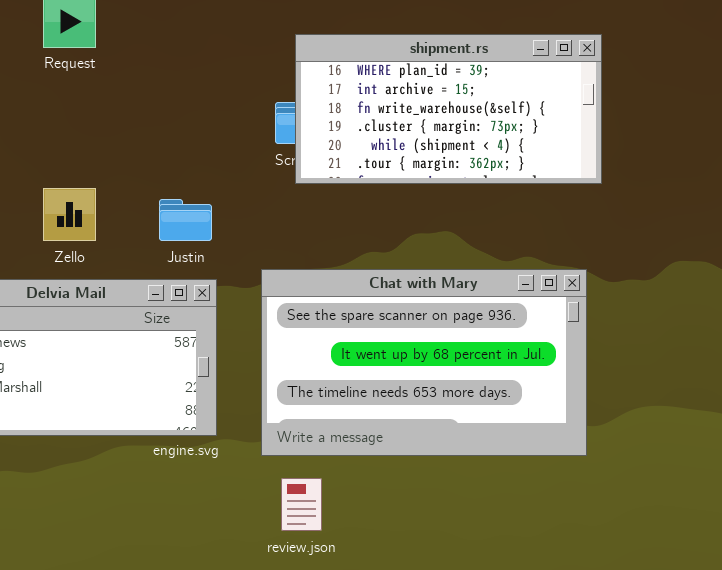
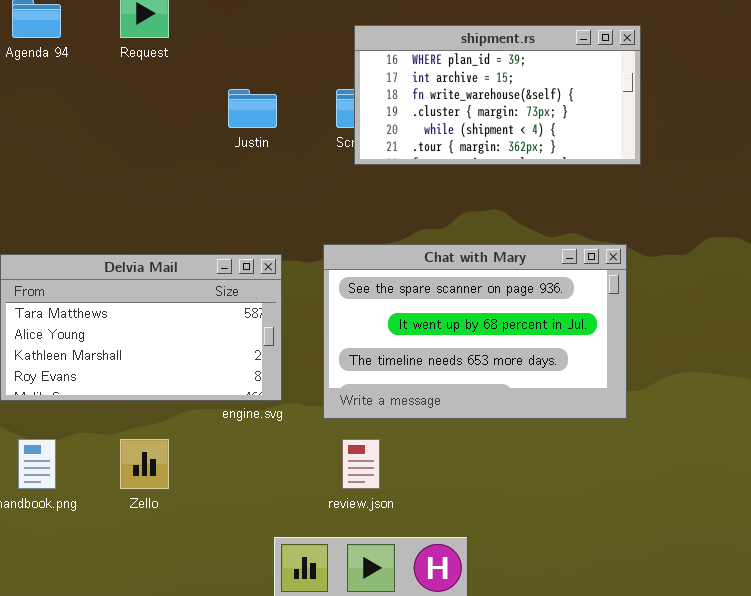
Zello: [43,188,96,241] -> [120,439,169,489], moved
Justin: [159,199,212,241] -> [228,89,277,128], moved

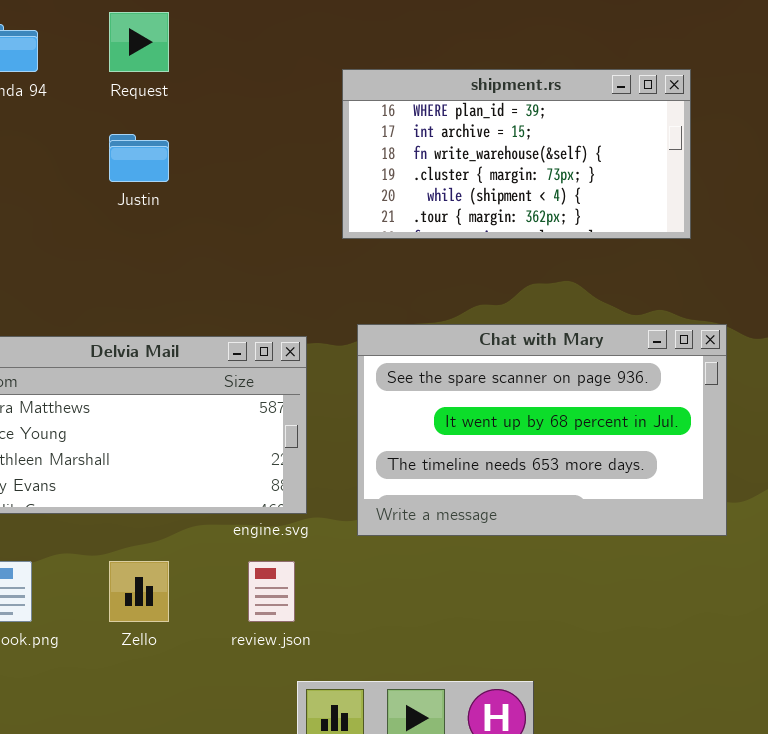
shipment.rs: [354,25,641,165] -> [342,69,691,239], moved
Justin: [228,89,277,128] -> [109,134,169,182], moved
review.json: [342,439,380,489] -> [248,561,295,622], moved

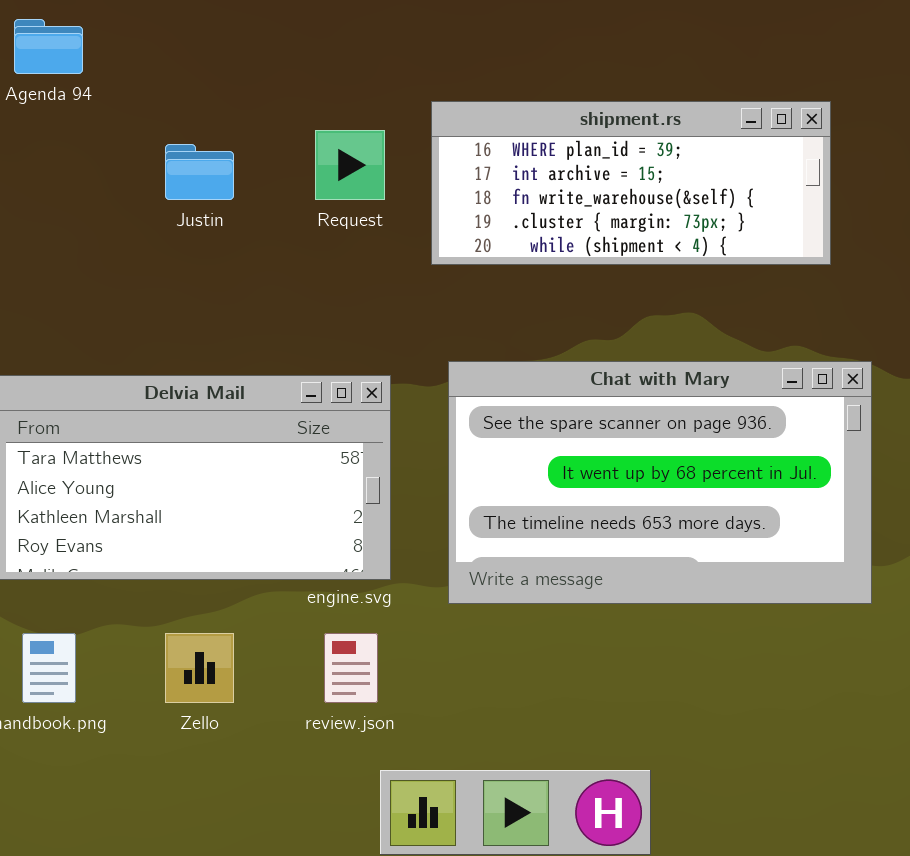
Request: [109,12,169,72] -> [315,130,385,200], moved
shipment.rs: [342,69,691,239] -> [431,101,831,265], resized

